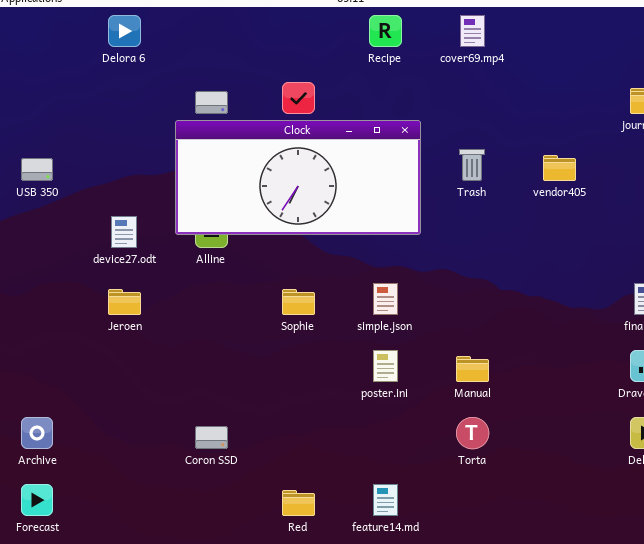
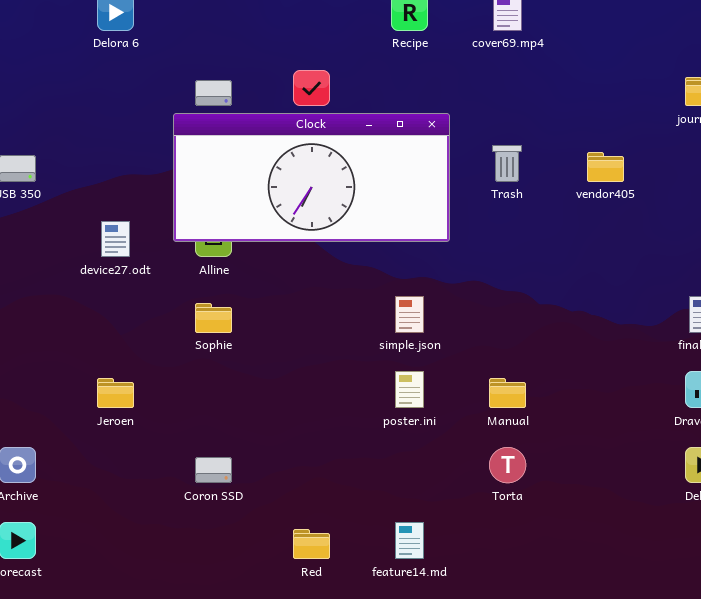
Jeroen: [108,289,141,315] -> [97,378,134,408], moved
Sophie: [282,289,315,315] -> [195,303,232,333], moved

